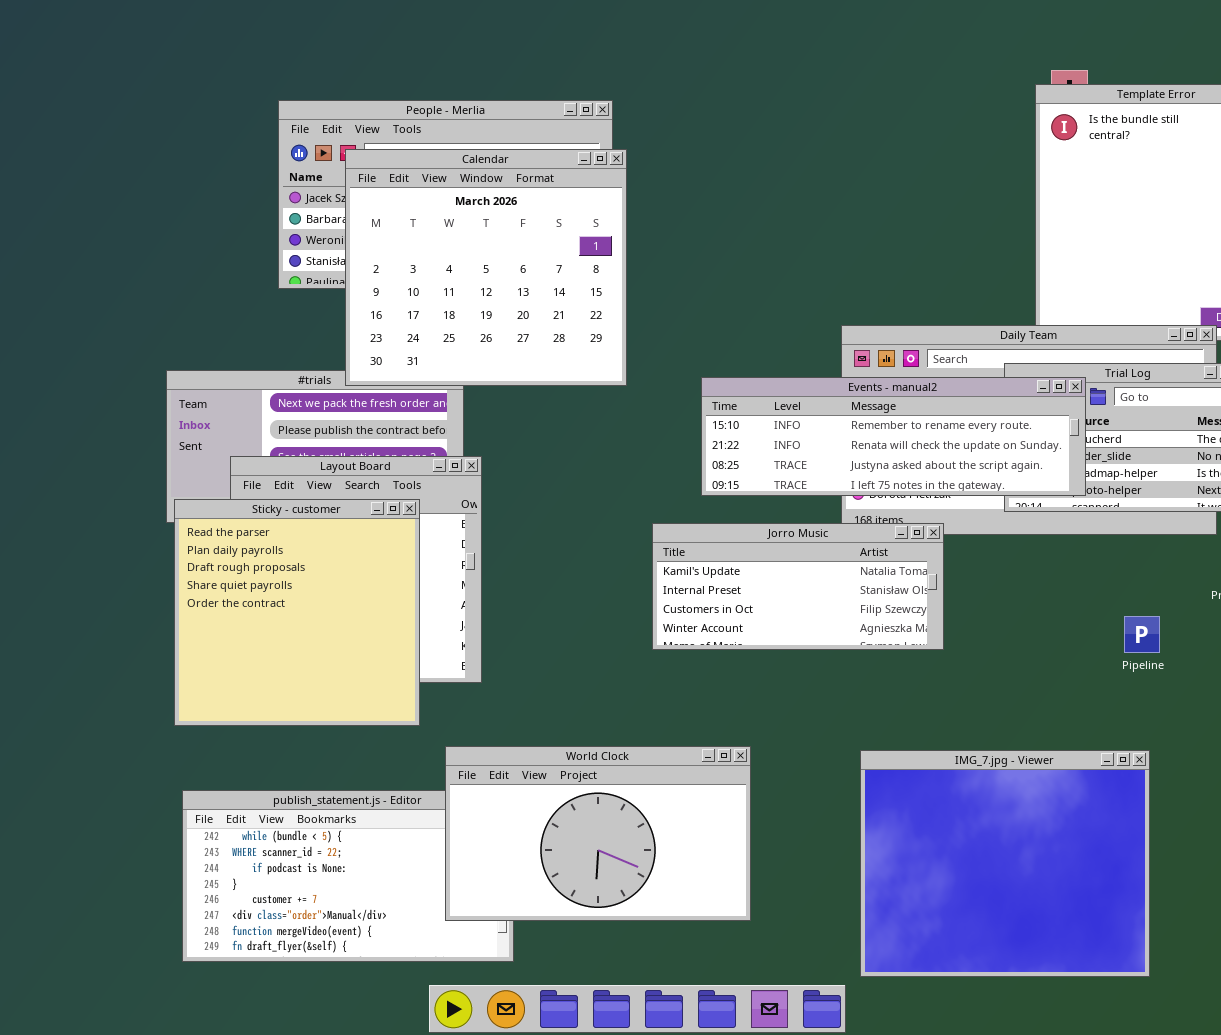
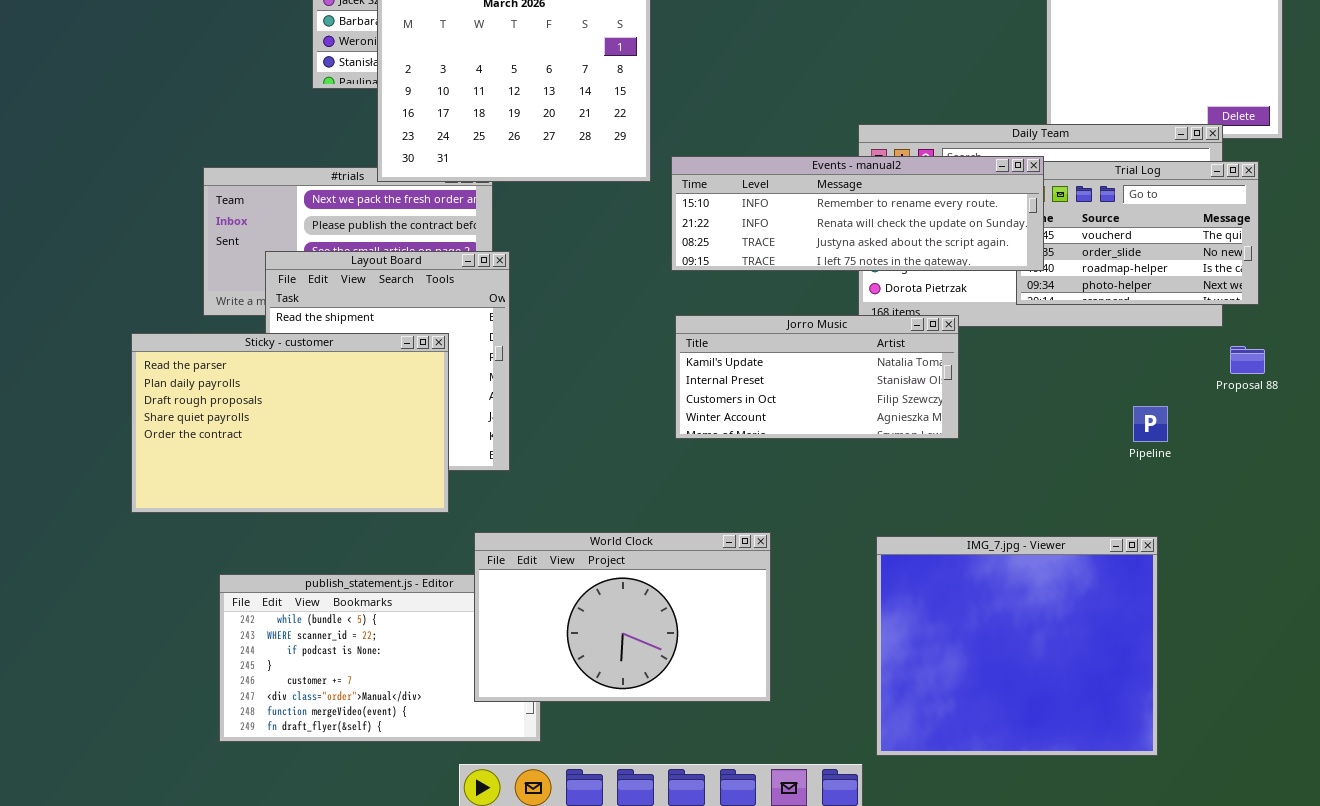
Events - manual2: [701,377,1086,496] -> [671,156,1044,271], moved
Sticky - customer: [174,499,420,726] -> [131,333,449,513], resized

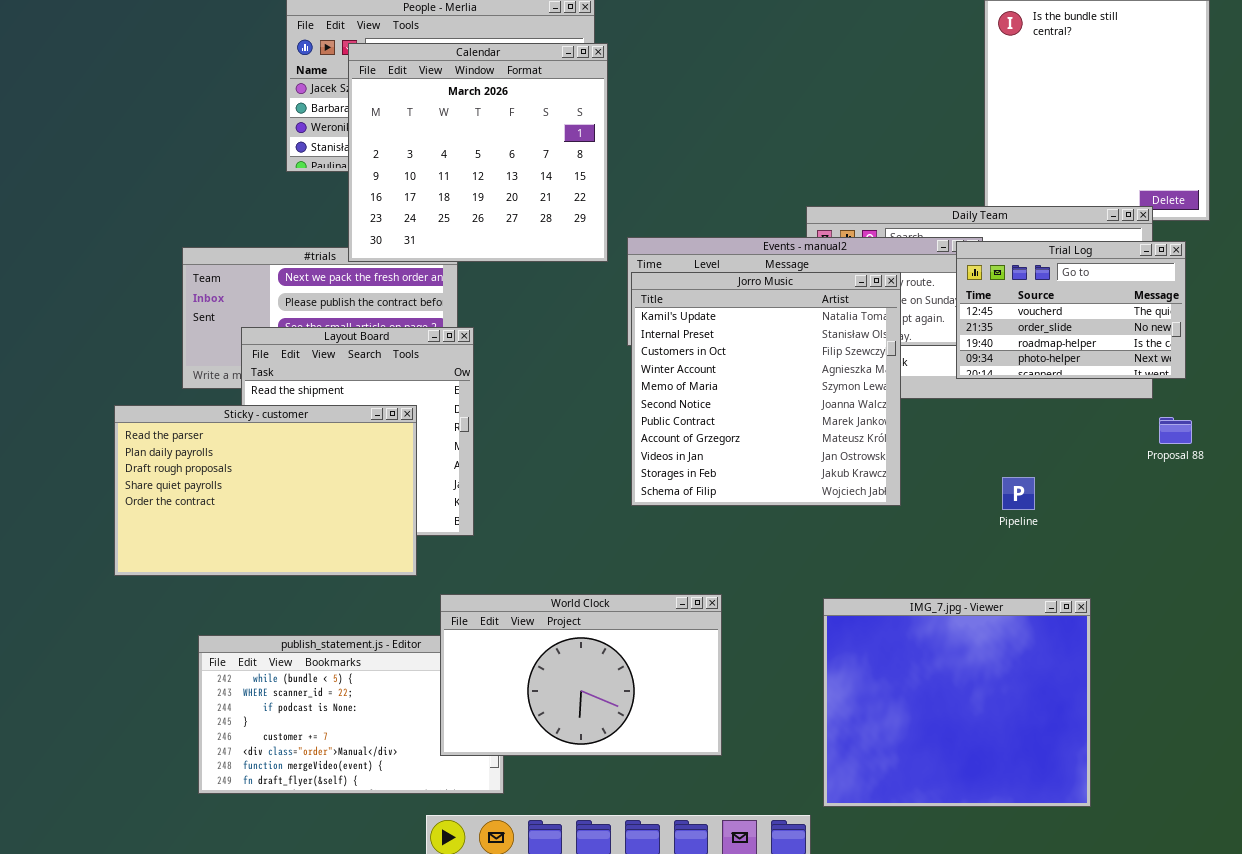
Trial Log: [1016,161,1259,305] -> [956,241,1186,379], raised
Jorro Music: [675,315,959,439] -> [631,272,901,506], resized
Pipeline: [1133,406,1168,442] -> [1002,477,1035,510], moved

